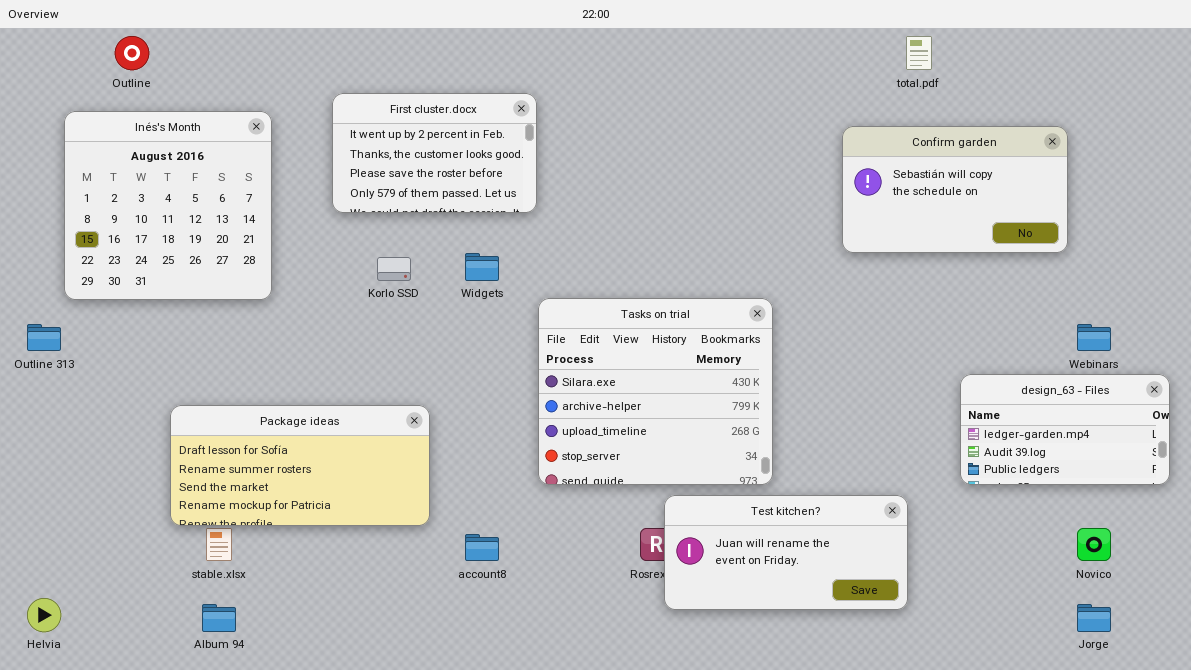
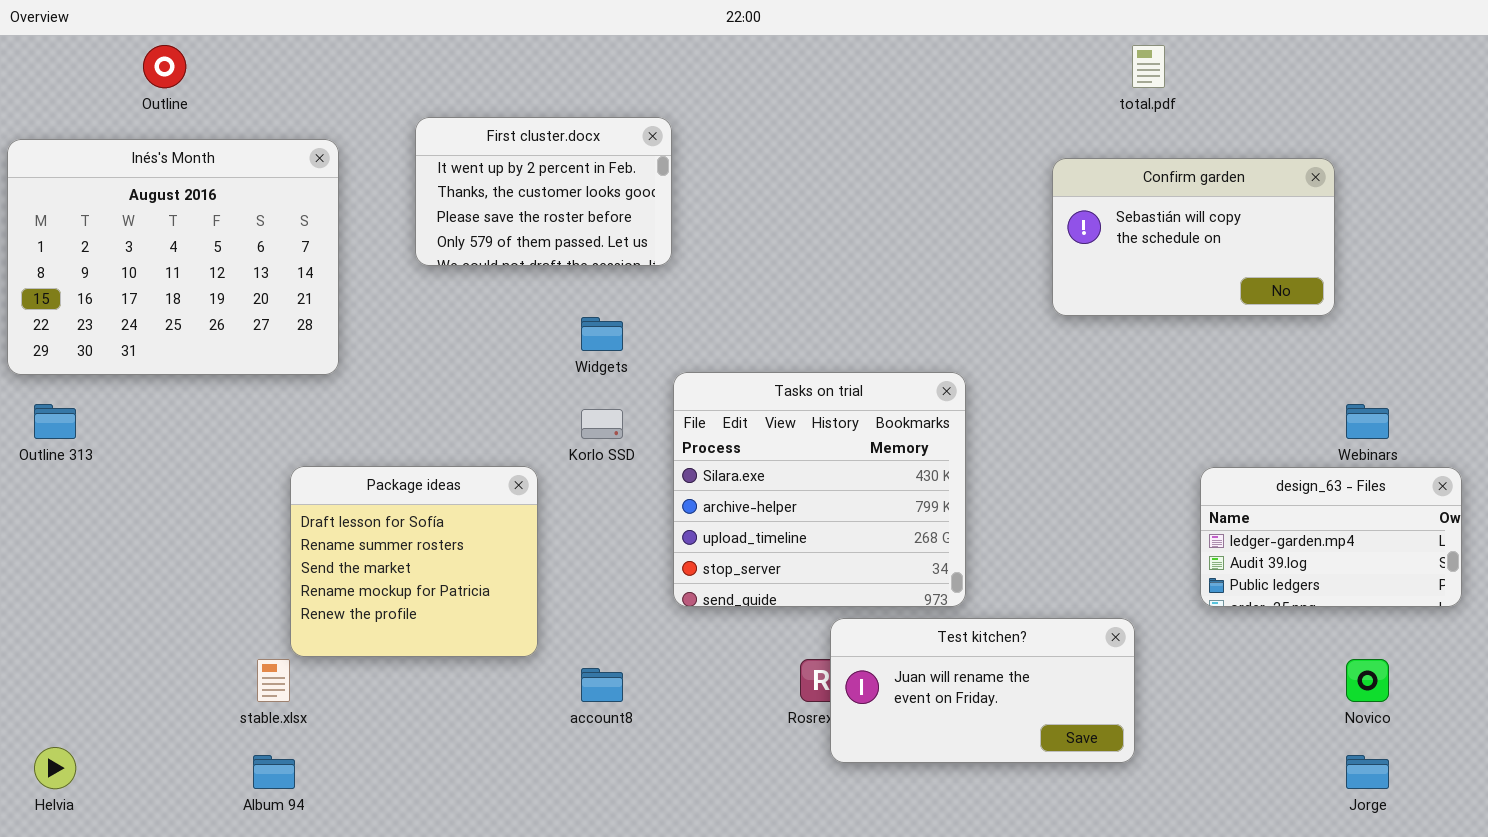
Inés's Month: [64,111,272,300] -> [7,139,339,375], resized
Korlo SSD: [377,257,411,281] -> [581,409,623,439], moved
Package ideas: [170,405,430,526] -> [290,466,538,657], resized

